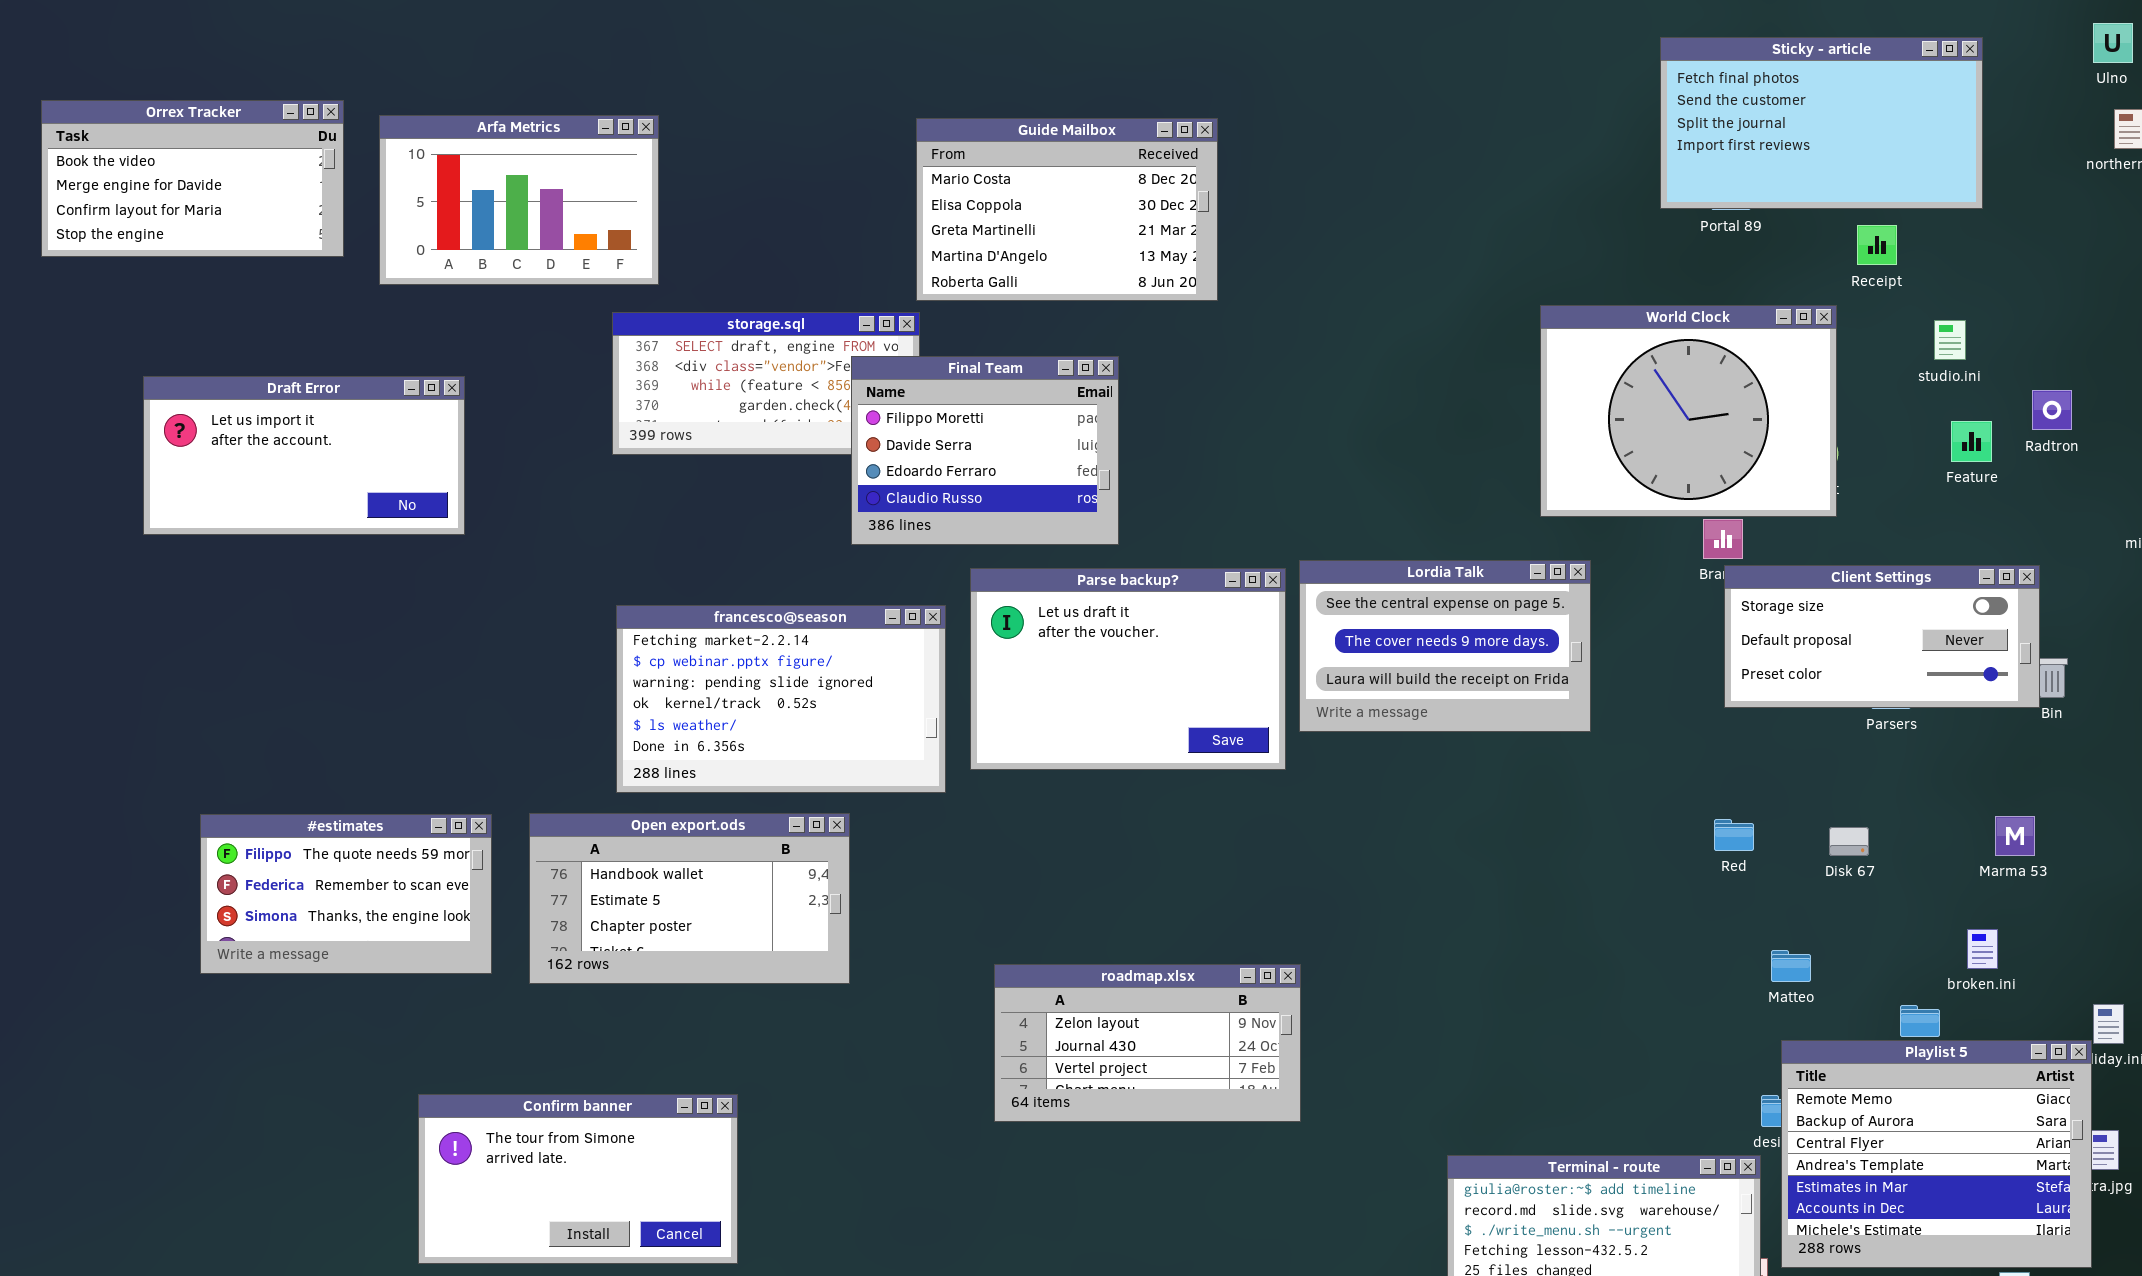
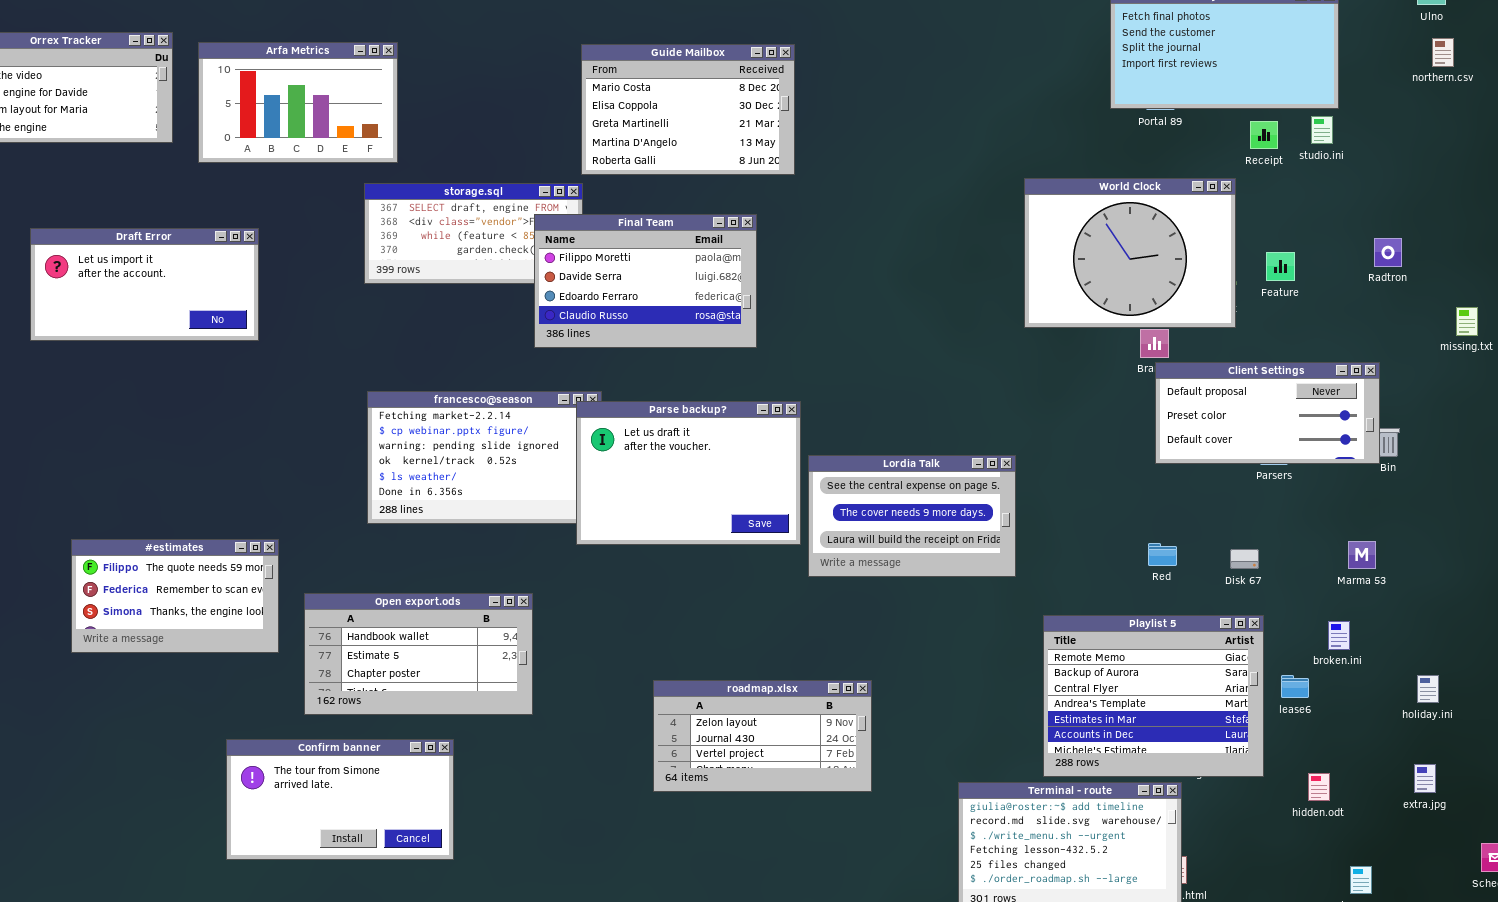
studio.ini: [1934,320,1966,360] -> [1311,116,1333,144], moved
Final Team: [851,356,1119,545] -> [534,214,757,348], resized
Feature: [1951,421,1992,462] -> [1266,252,1295,281], moved
Lordia Talk: [1299,560,1591,732] -> [808,455,1016,577], moved
Client Settings: [1724,565,2040,708] -> [1155,362,1380,464], scrolled down 1 row
Parse backup?: [970,568,1286,770] -> [576,401,801,545], moved
Open export.ods: [529,813,850,984] -> [304,593,533,715], moved
roadmap.xlsx: [994,964,1301,1122] -> [653,680,872,792], moved
Playlist 5: [1781,1040,2092,1268] -> [1043,615,1264,777], moved

